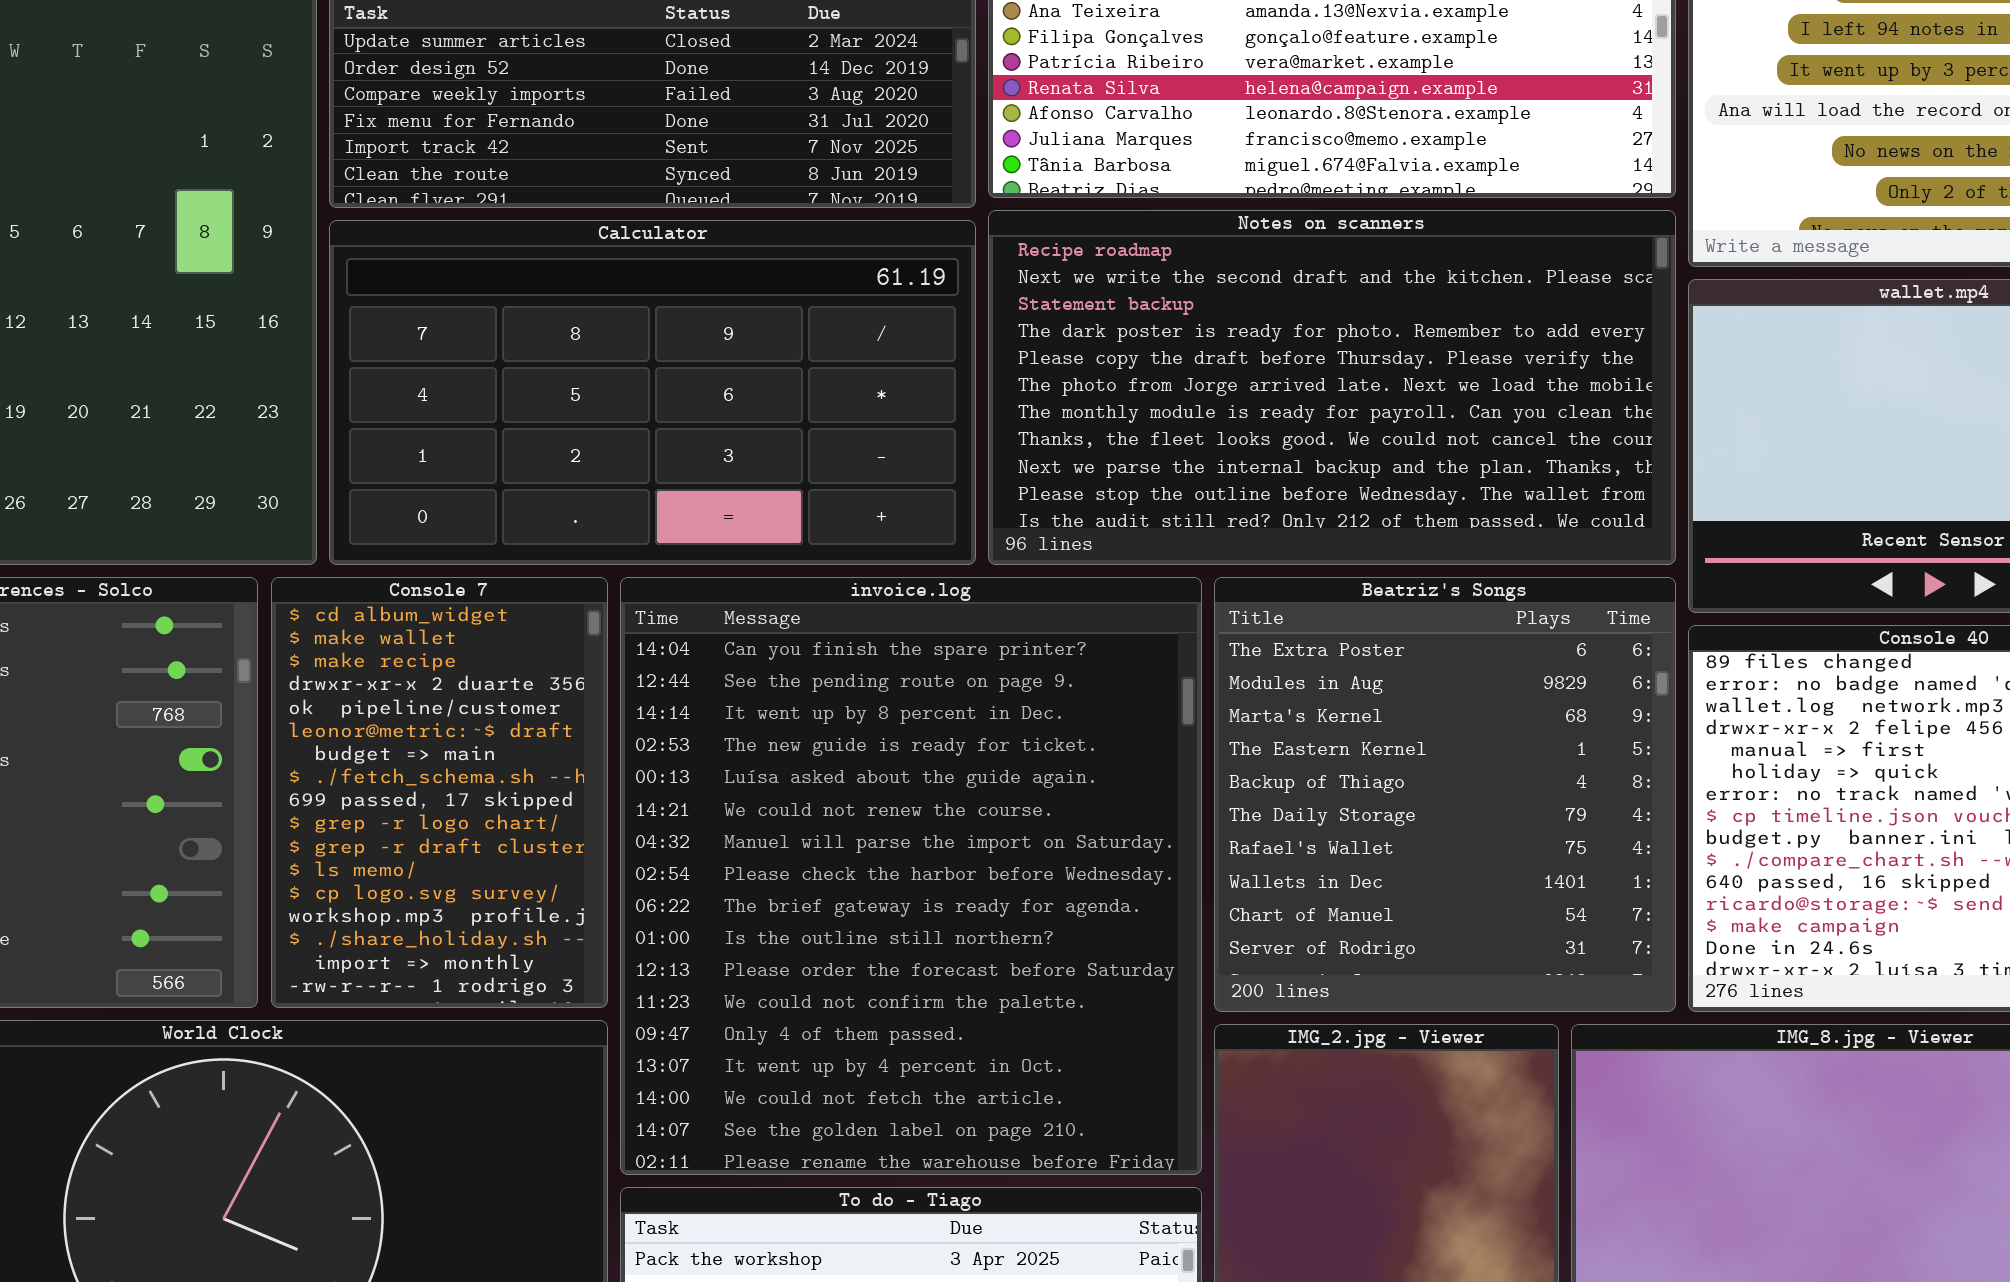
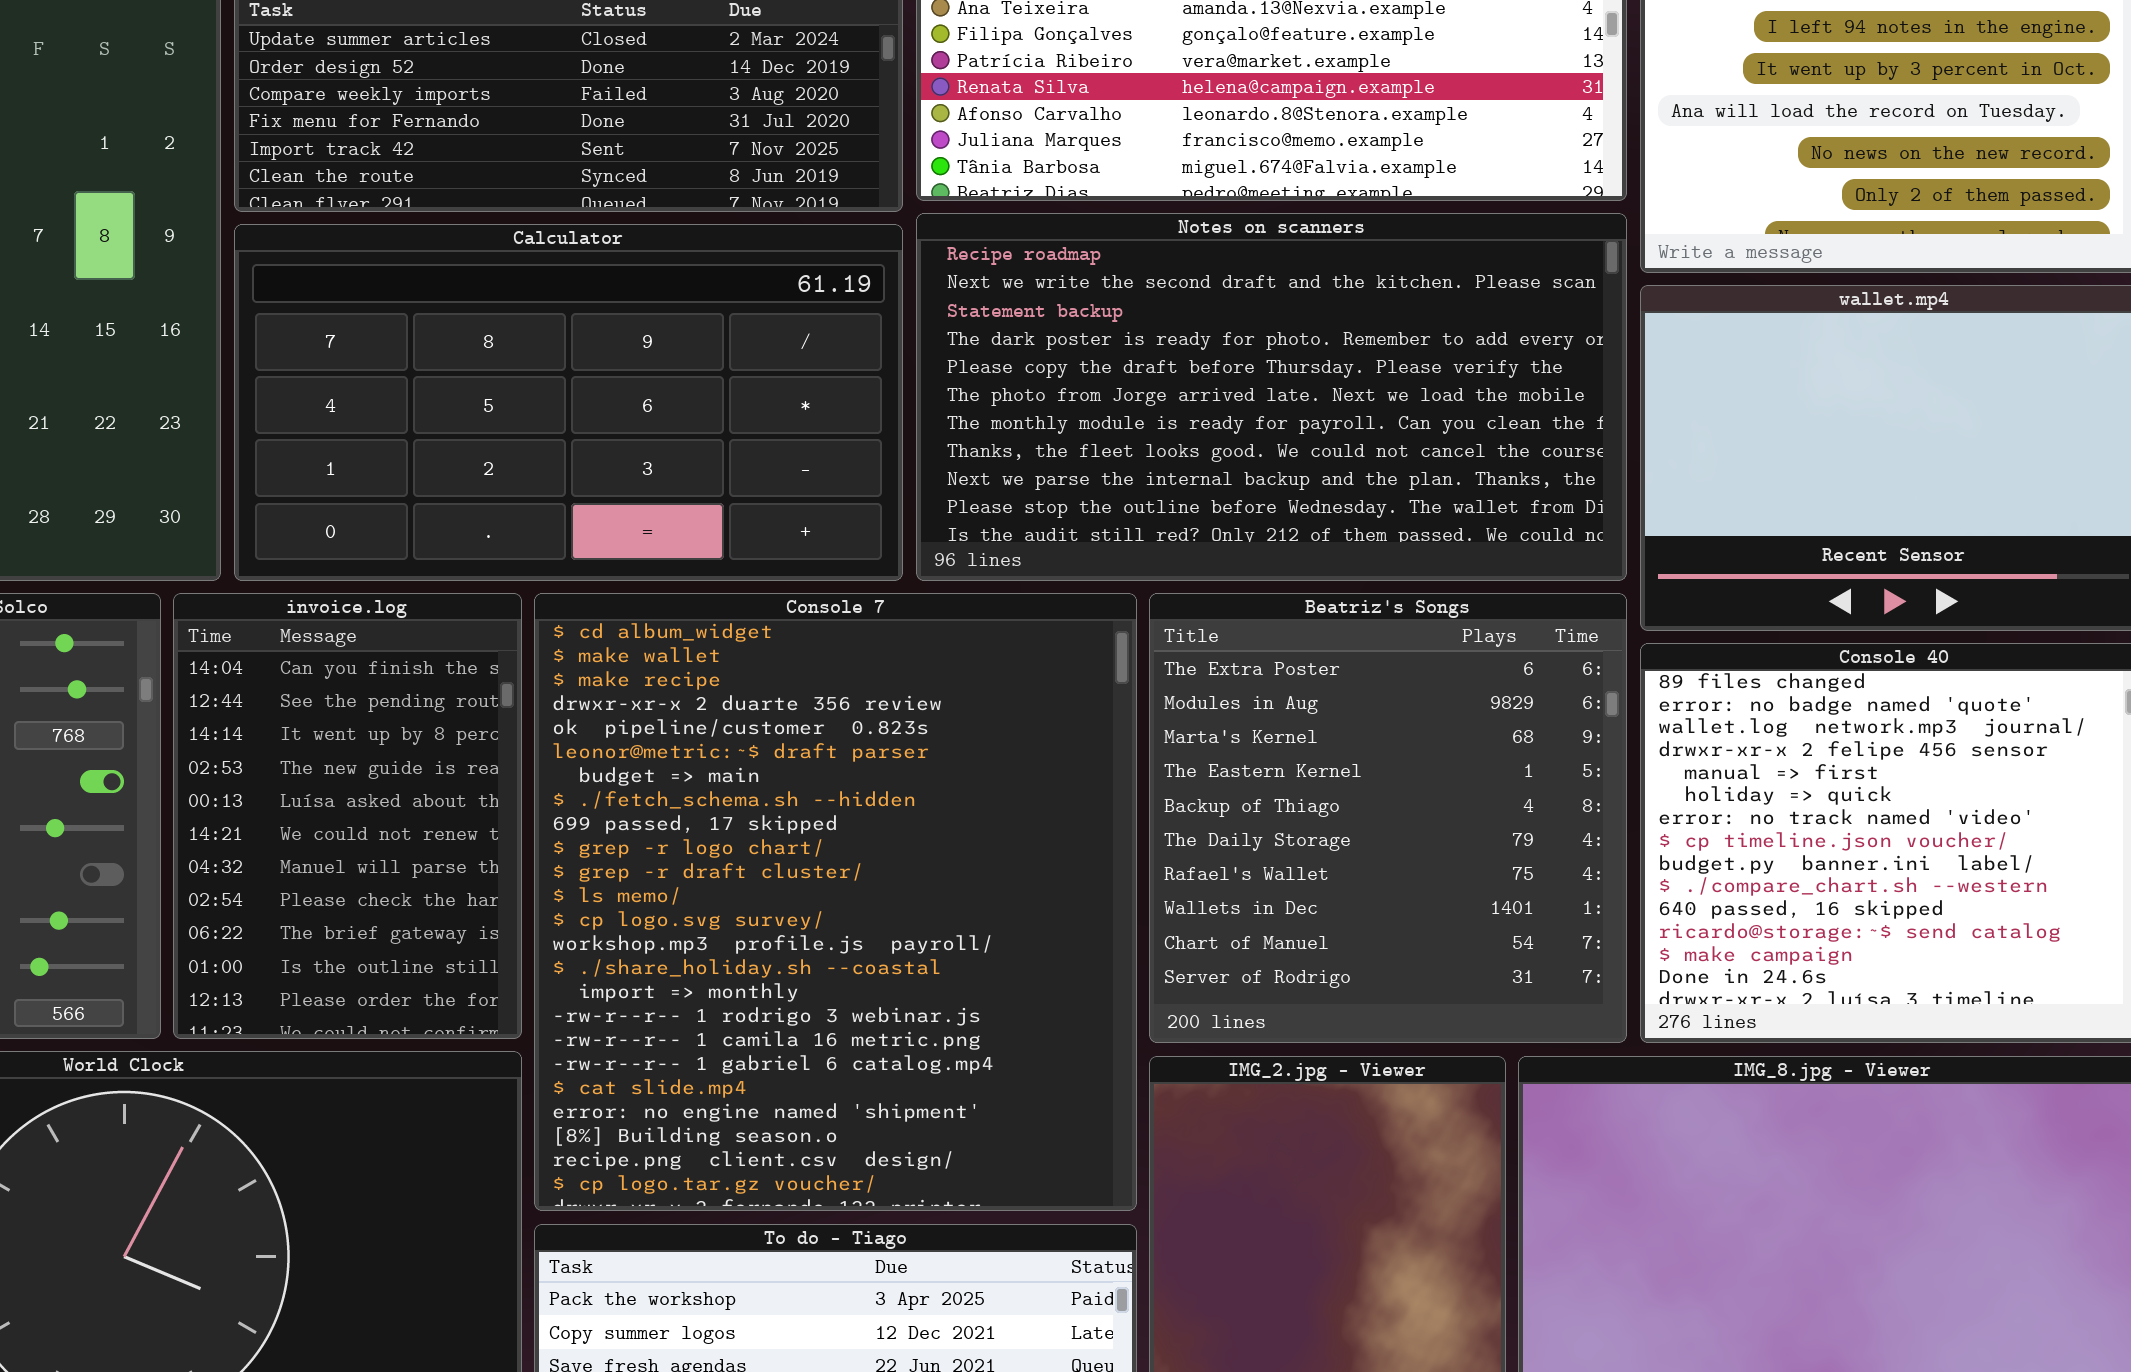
Console 7: [271,577,608,1008] -> [534,593,1137,1211], moved, resized
invoice.log: [620,577,1202,1175] -> [173,593,522,1039], moved, resized

